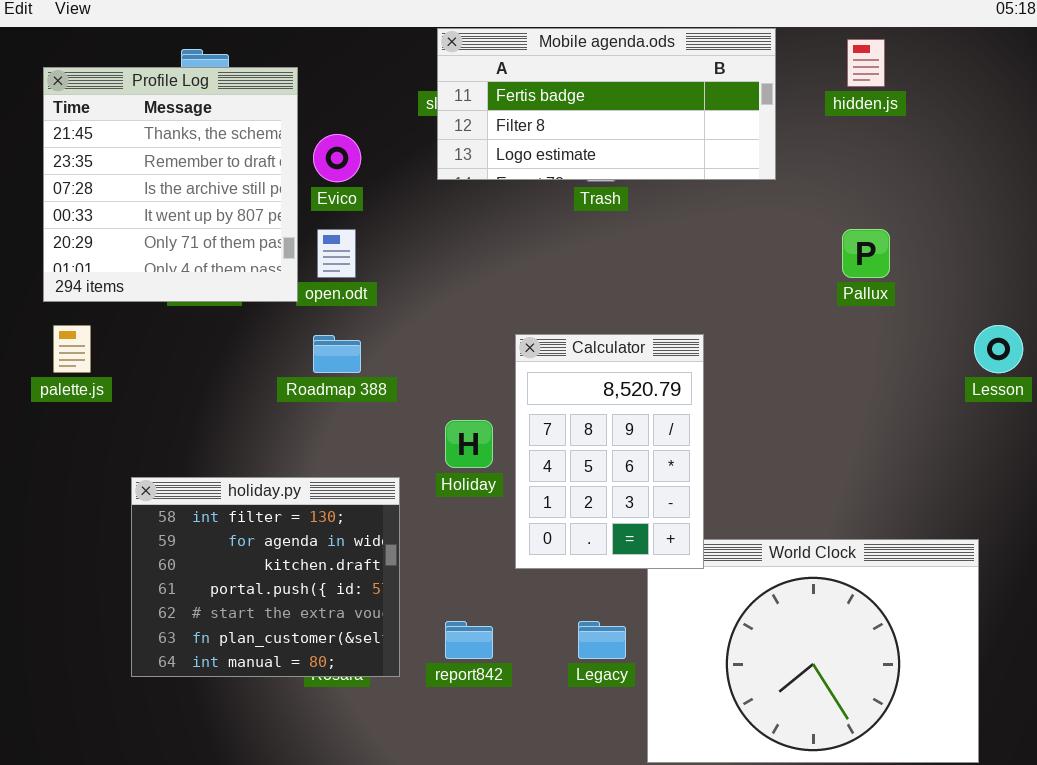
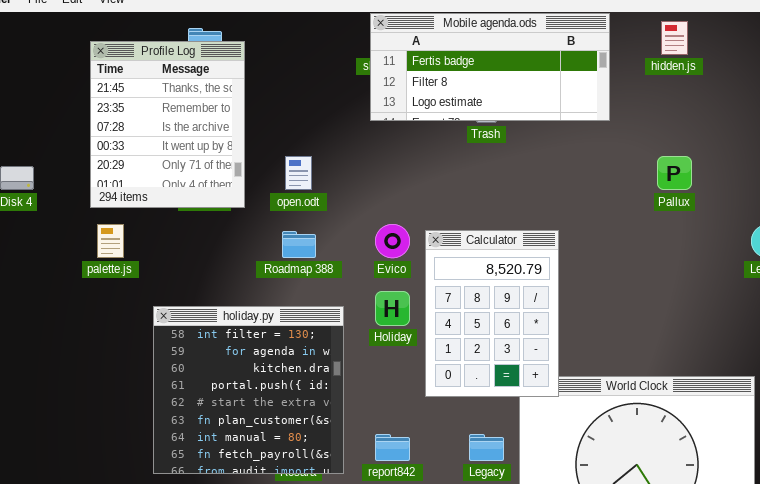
Profile Log: [43,67,298,302] -> [90,41,245,208], resized
Evico: [313,134,361,182] -> [375,224,410,258], moved
holiday.py: [131,477,400,677] -> [153,306,344,474], resized

